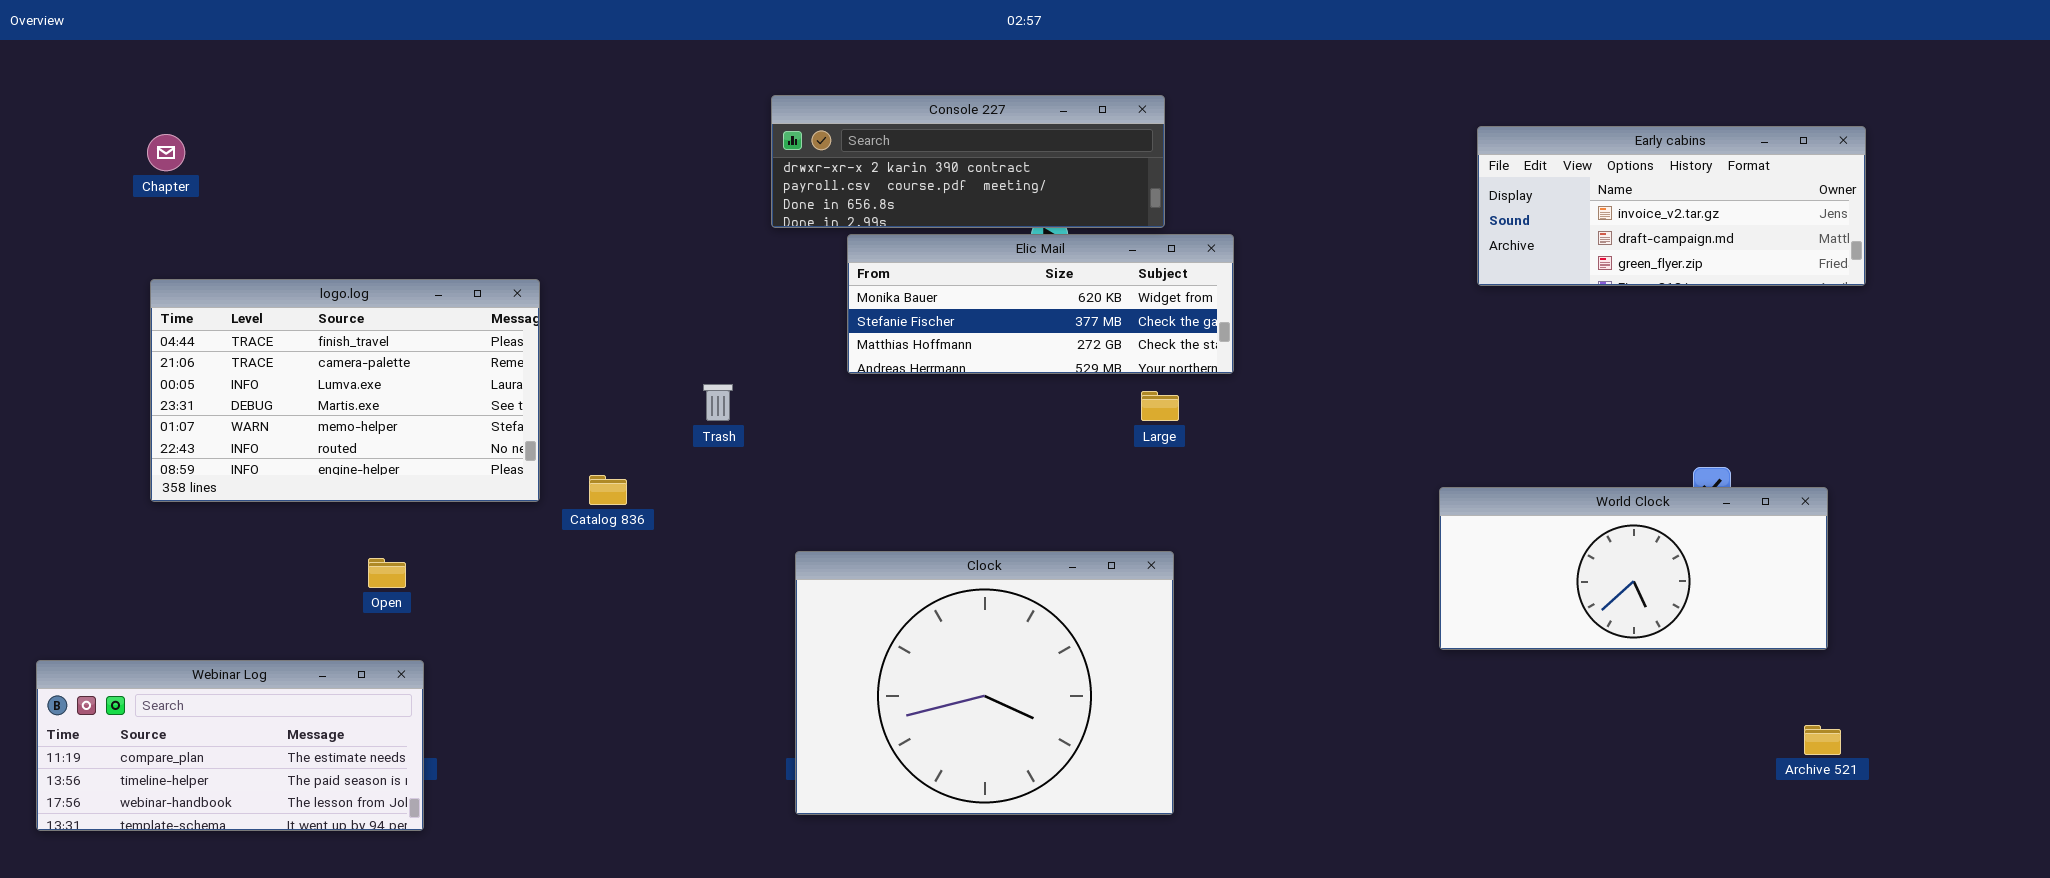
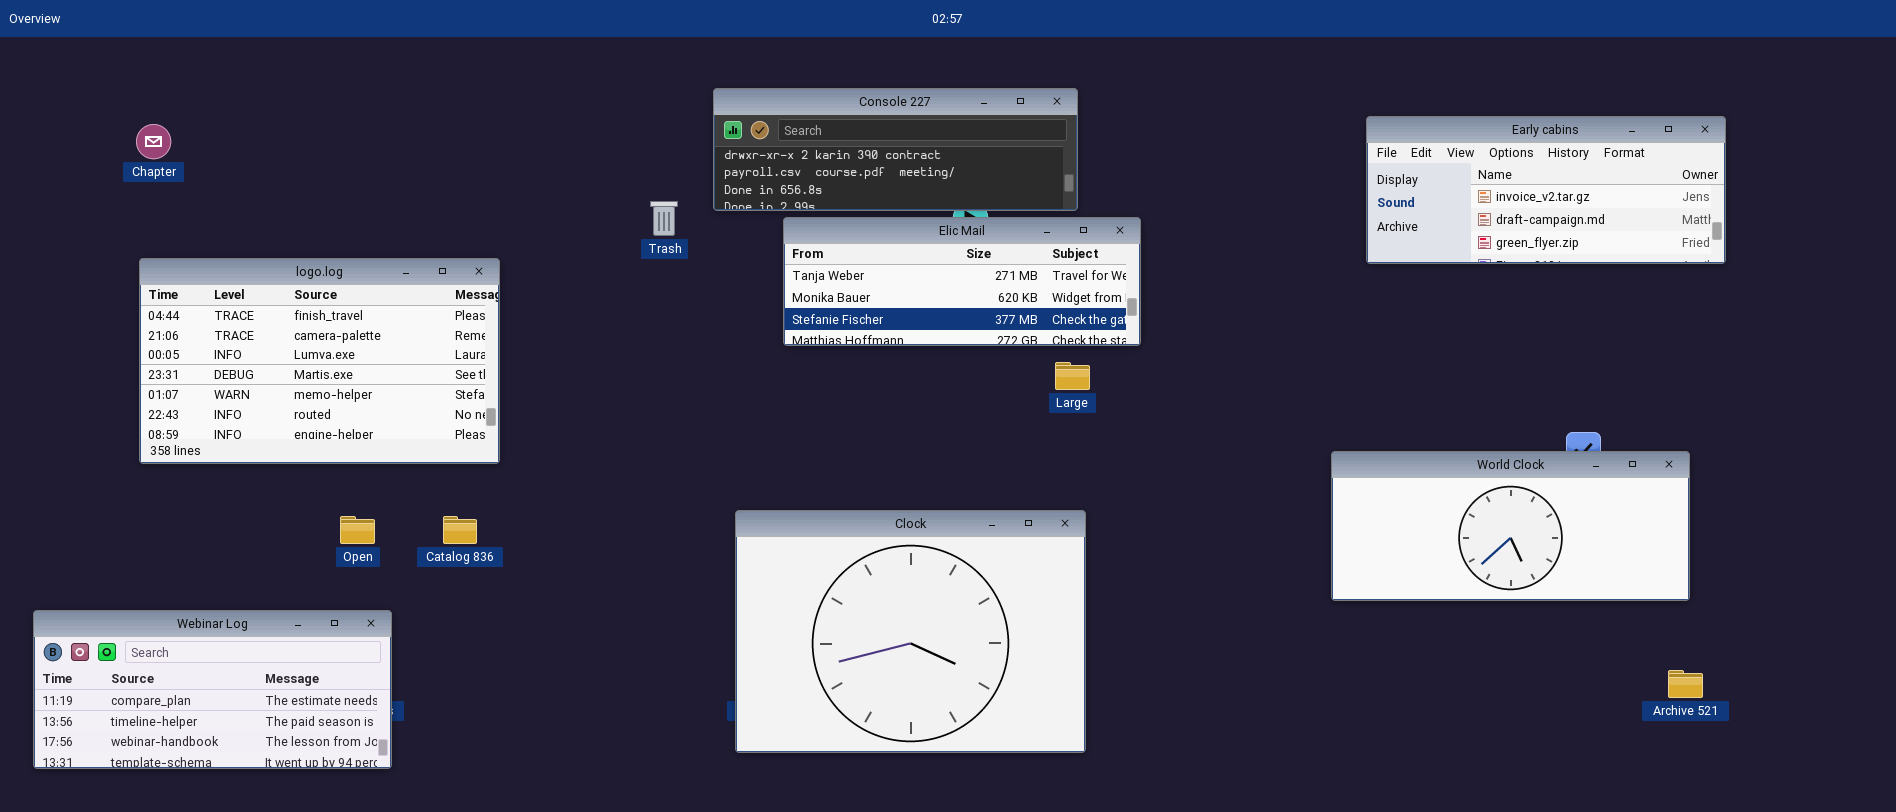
Elic Mail: [847,234,1234,374] -> [783,217,1141,346], scrolled up 1 row
Trash: [703,384,733,421] -> [650,201,678,236], moved
Catalog 836: [589,475,627,505] -> [443,516,477,544], moved

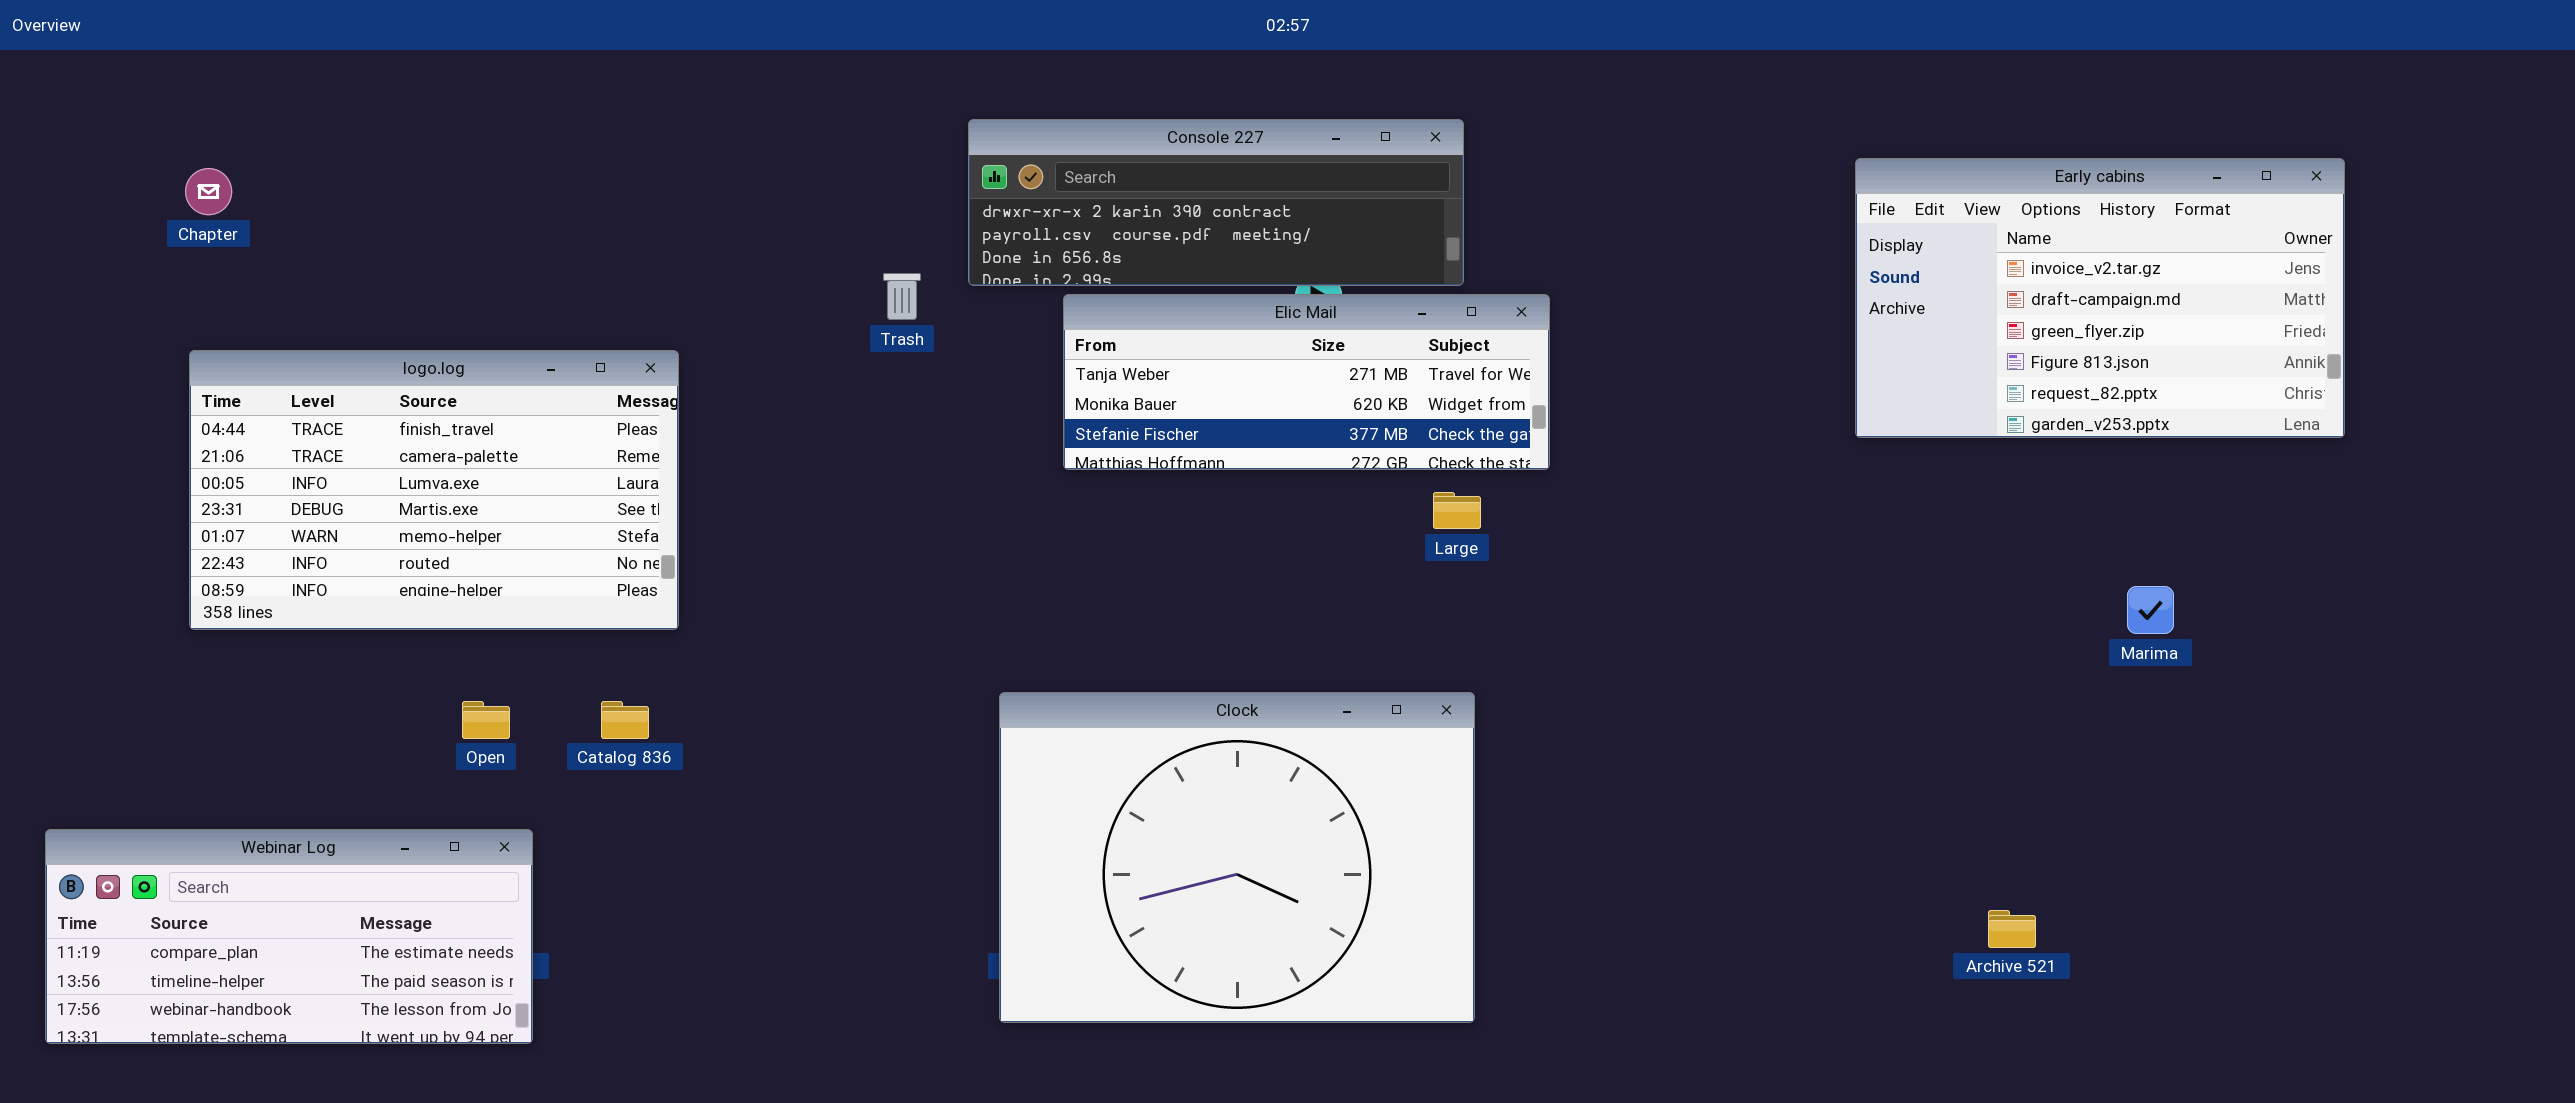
Early cabins: [1366,116,1726,264] -> [1855,158,2345,438], resized
World Clock: [1331,451,1690,601] -> none, closed
Archive 521: [1668,670,1703,698] -> [1988,910,2036,948], moved

